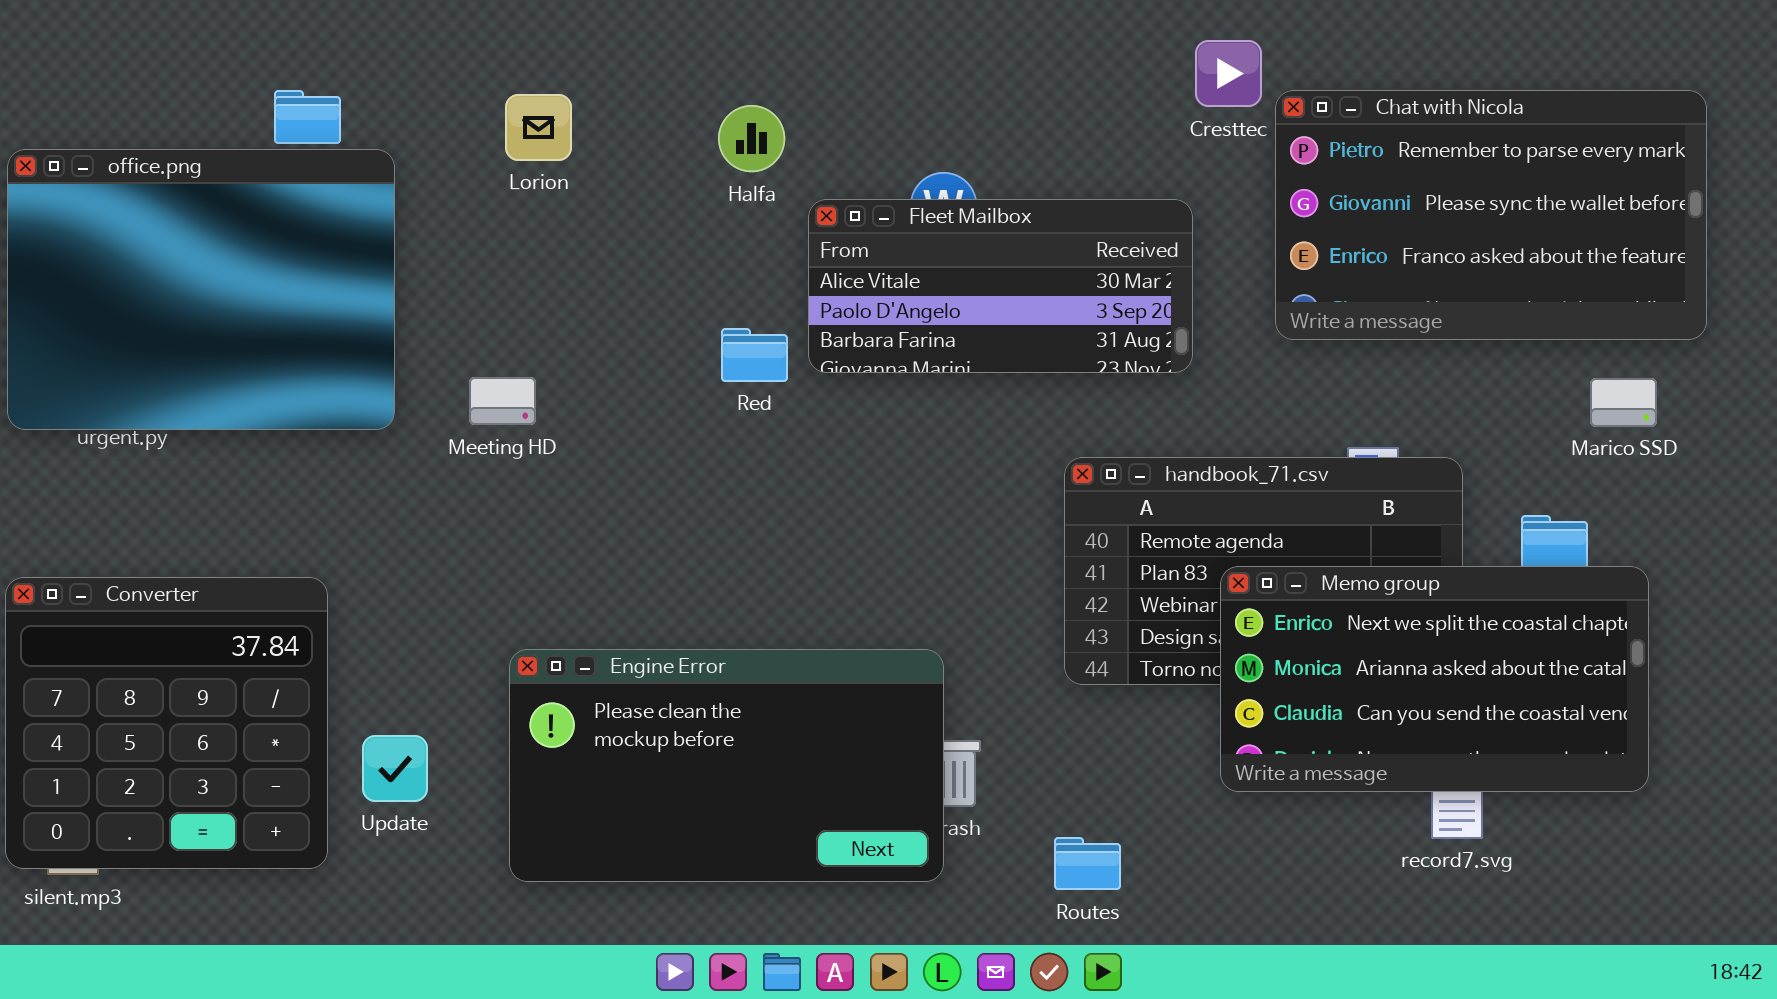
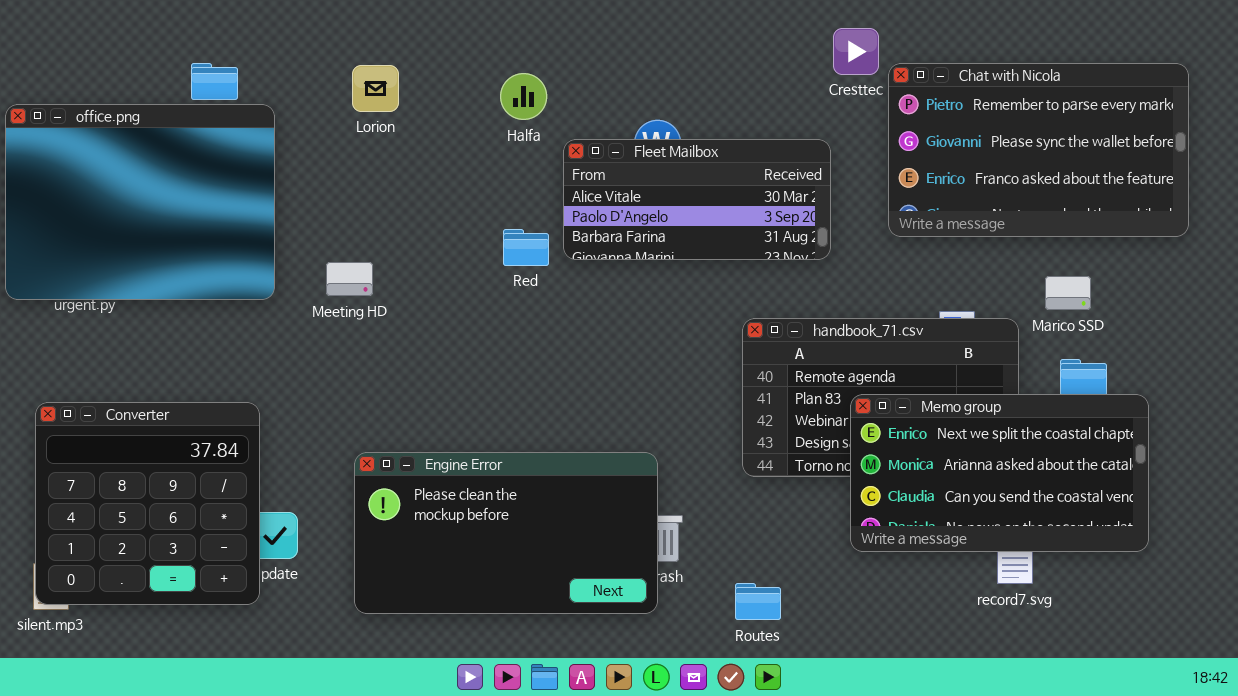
Marico SSD: [1590,378,1657,427] -> [1045,276,1091,310], moved
Converter: [5,577,328,869] -> [35,402,260,605], moved

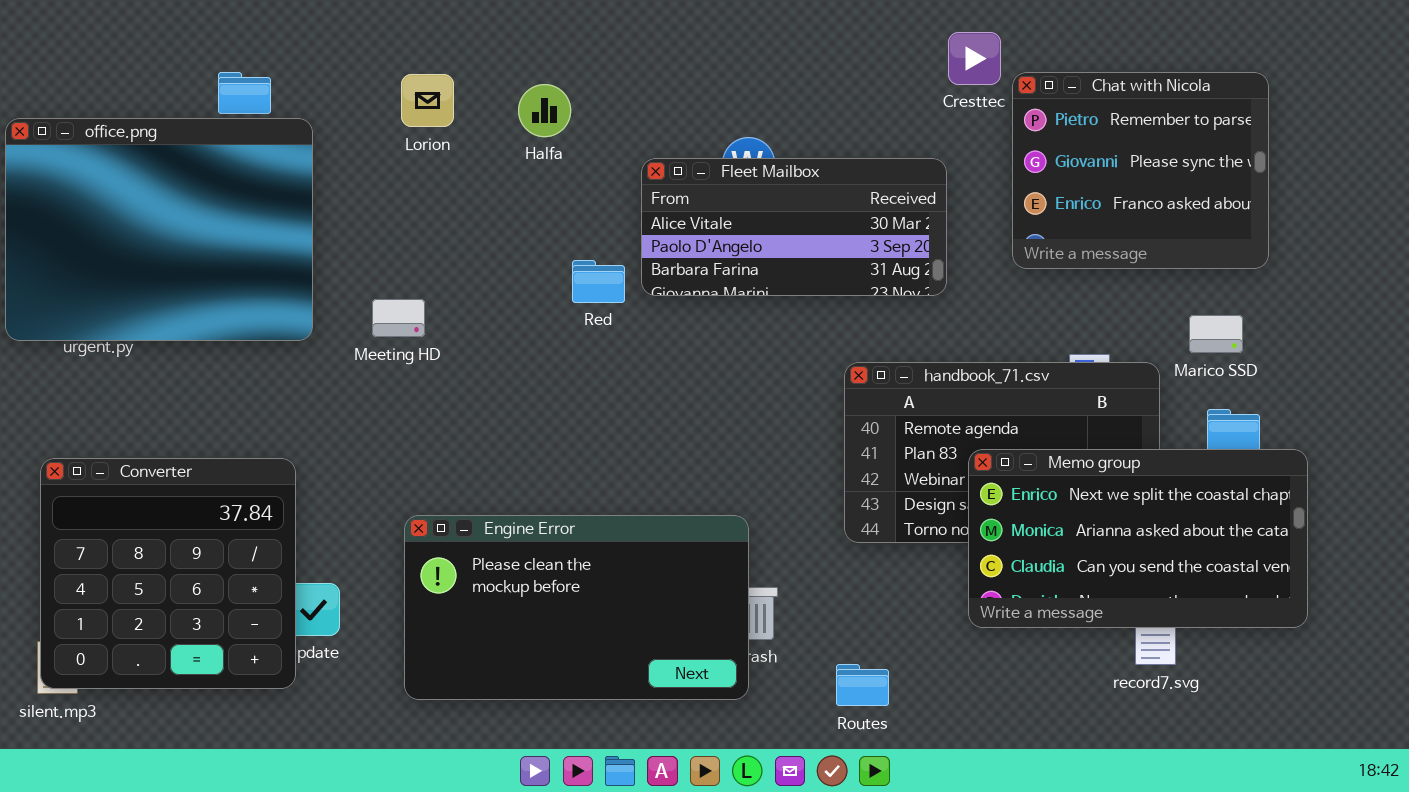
Chat with Nicola: [888,63,1189,237] -> [1012,72,1269,269], resized
Halfa: [500,73,547,120] -> [518,84,571,137], moved

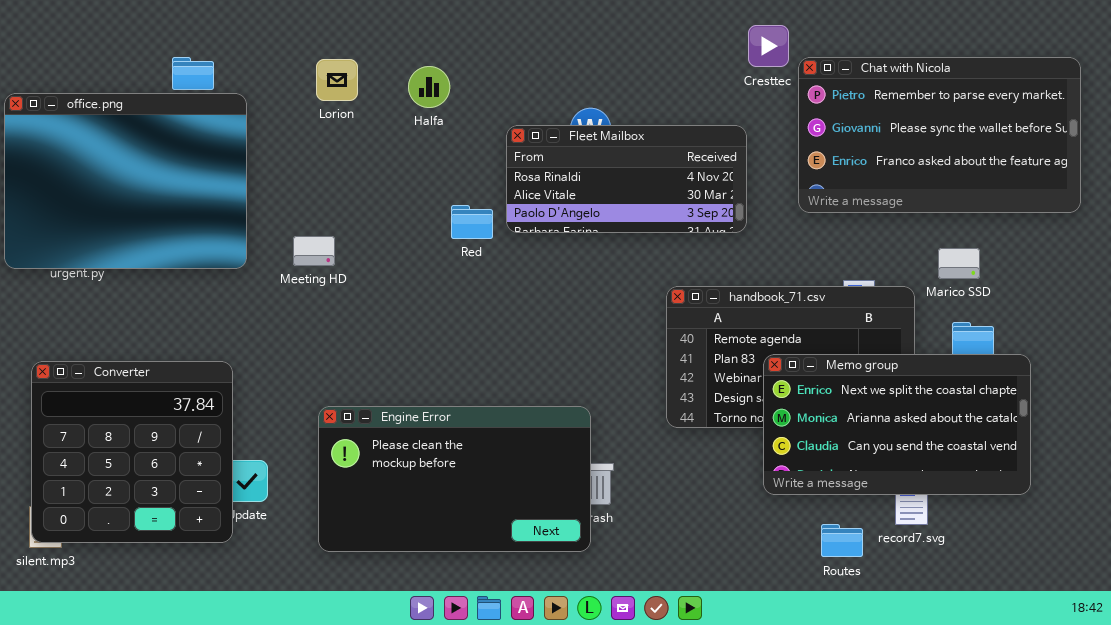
Chat with Nicola: [1012,72,1269,269] -> [798,57,1081,213], resized
Fleet Mailbox: [641,158,947,296] -> [506,125,747,233], scrolled up 1 row
Routes: [836,664,889,706] -> [821,524,863,557], moved

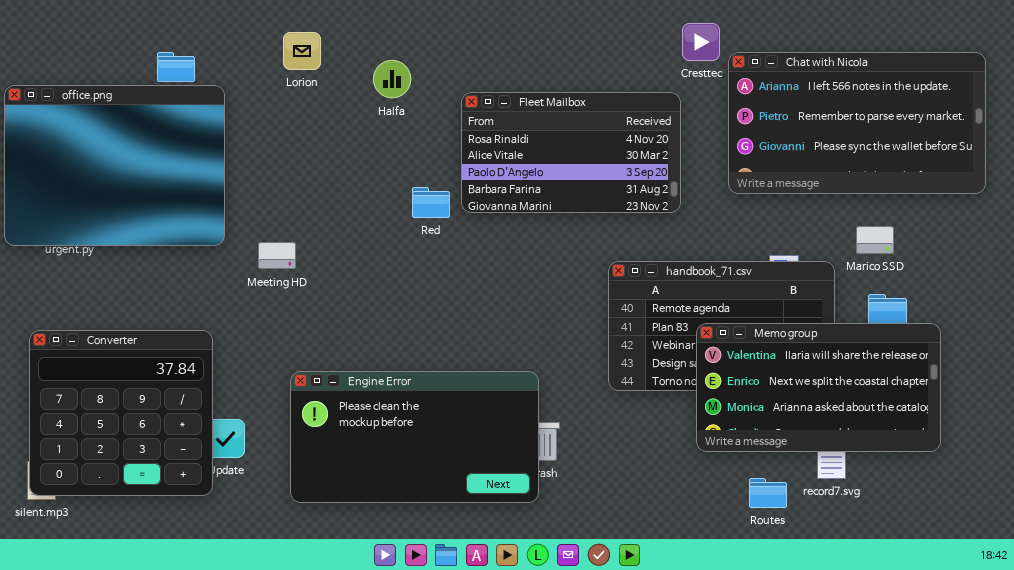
Chat with Nicola: [798,57,1081,213] -> [728,52,986,194], scrolled up 1 row
Lorion: [316,59,358,101] -> [283,32,321,70], moved
Fleet Mailbox: [506,125,747,233] -> [461,92,681,213], resized
Meeting HD: [293,236,335,266] -> [258,242,296,269], moved
Memo group: [763,354,1031,495] -> [696,323,941,452], scrolled up 1 row

